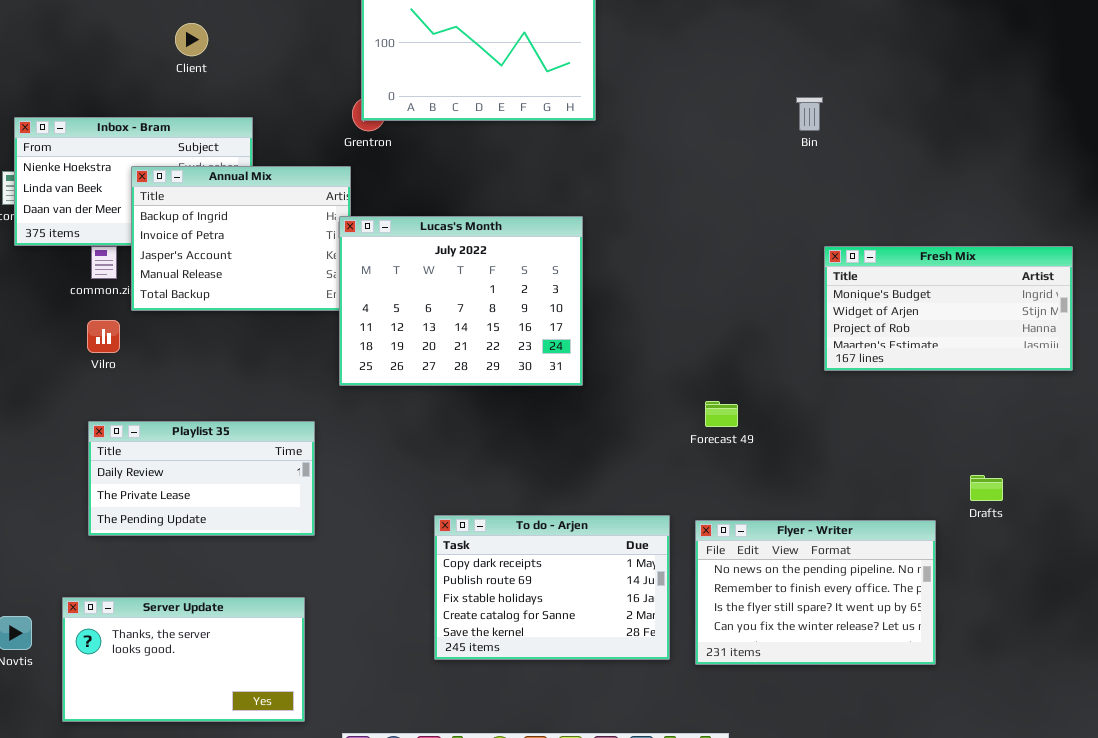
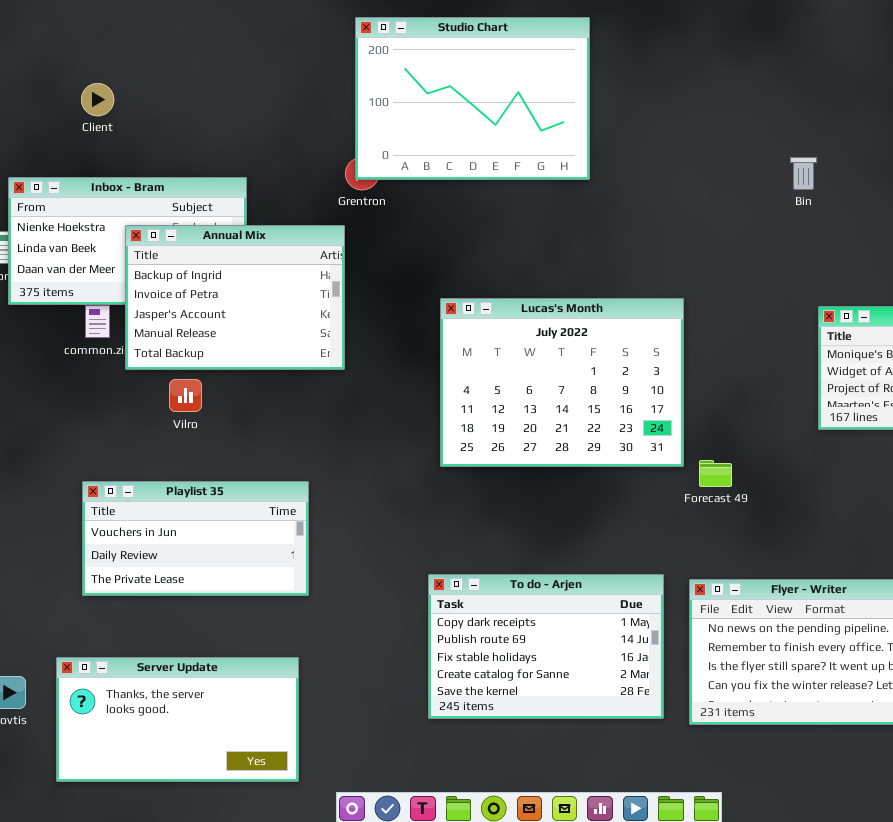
Client: [175,23,208,56] -> [81,83,114,116], moved
Lucas's Month: [339,216,583,386] -> [440,298,684,467], moved
Vilro: [87,320,120,353] -> [169,379,202,412], moved
Playlist 35: [88,421,315,536] -> [82,481,309,596], scrolled up 1 row

